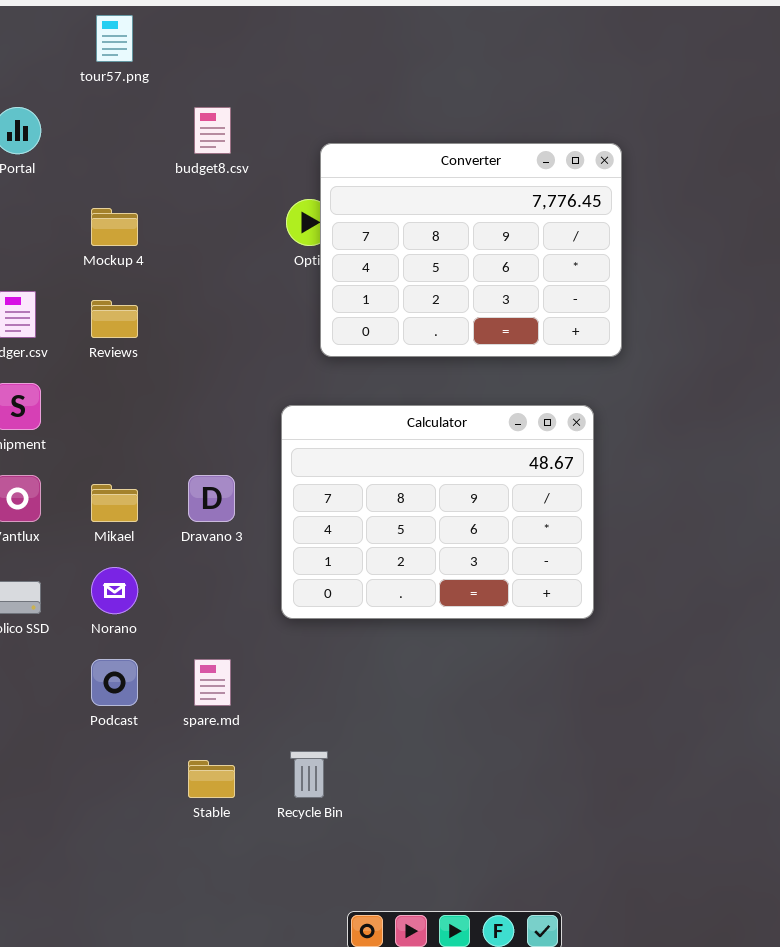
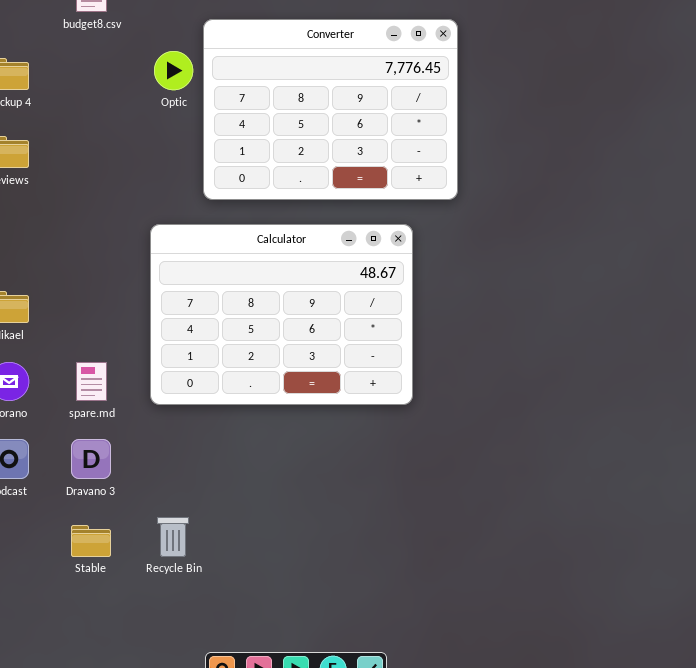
Converter: [320,143,622,357] -> [203,19,458,200], moved
Dravano 3: [188,475,235,522] -> [71,439,111,479], moved
spare.md: [194,659,231,706] -> [76,362,107,401], moved

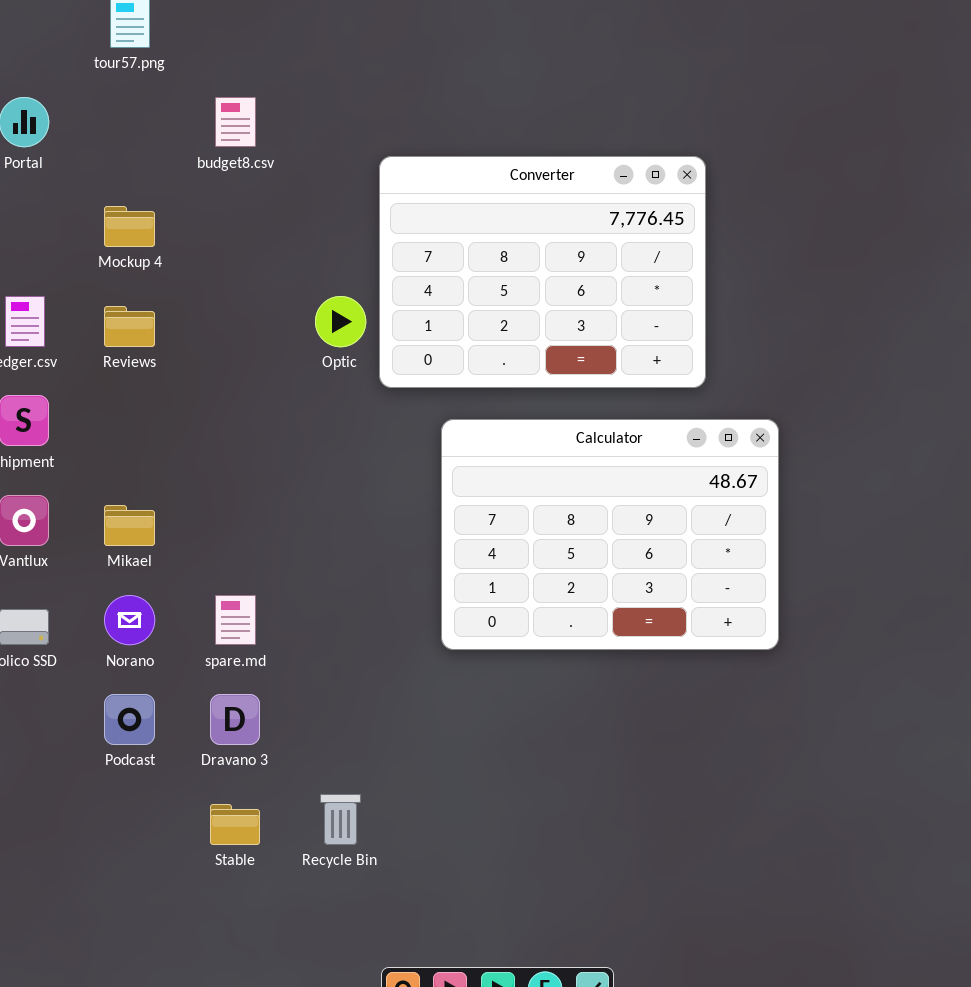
Optic: [154,51,193,90] -> [315,296,366,347], moved
Calculator: [150,224,413,405] -> [441,419,779,650], moved

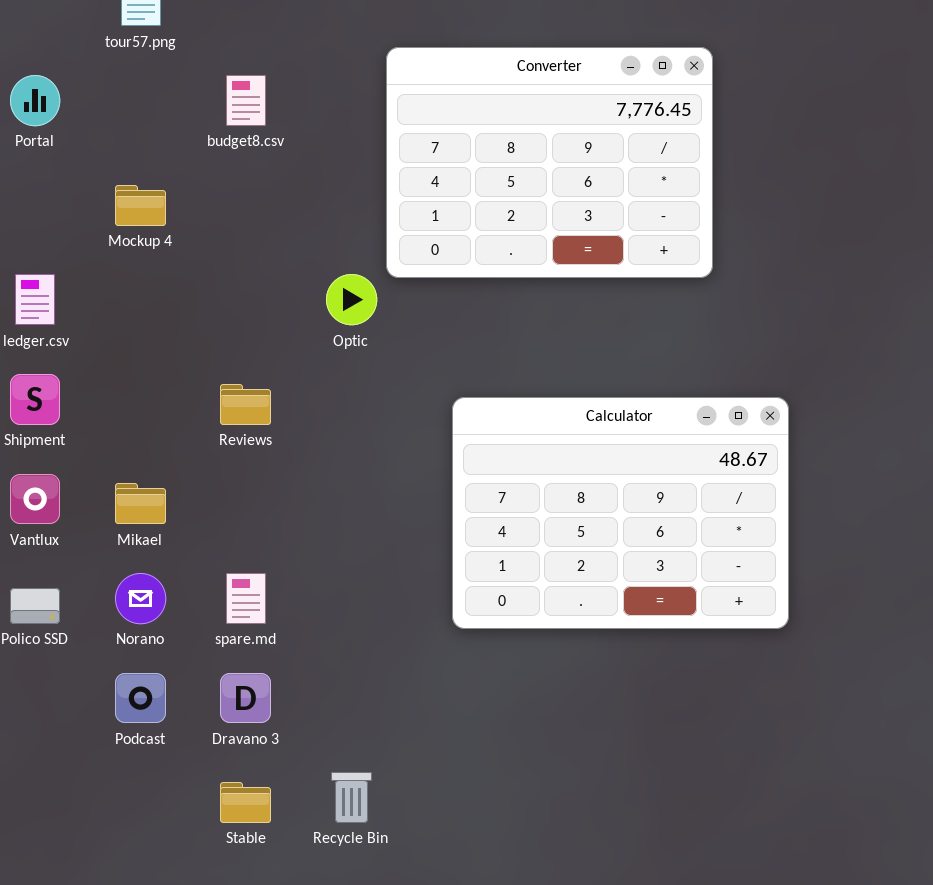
Converter: [379,156,706,388] -> [386,47,713,278], moved
Reviews: [104,306,155,347] -> [220,384,271,425], moved

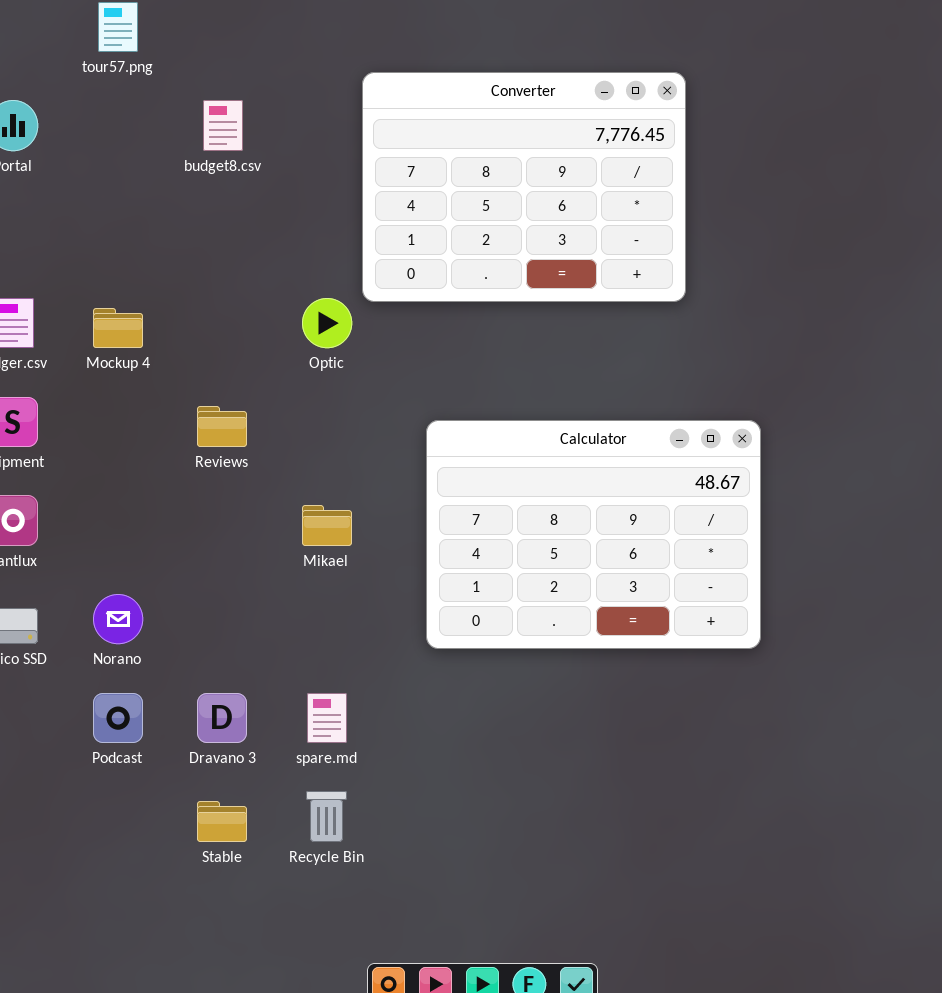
Mockup 4: [115,185,166,226] -> [93,308,143,348], moved
Mikael: [115,483,166,524] -> [302,505,352,546], moved
spare.md: [226,573,266,624] -> [307,693,347,743], moved

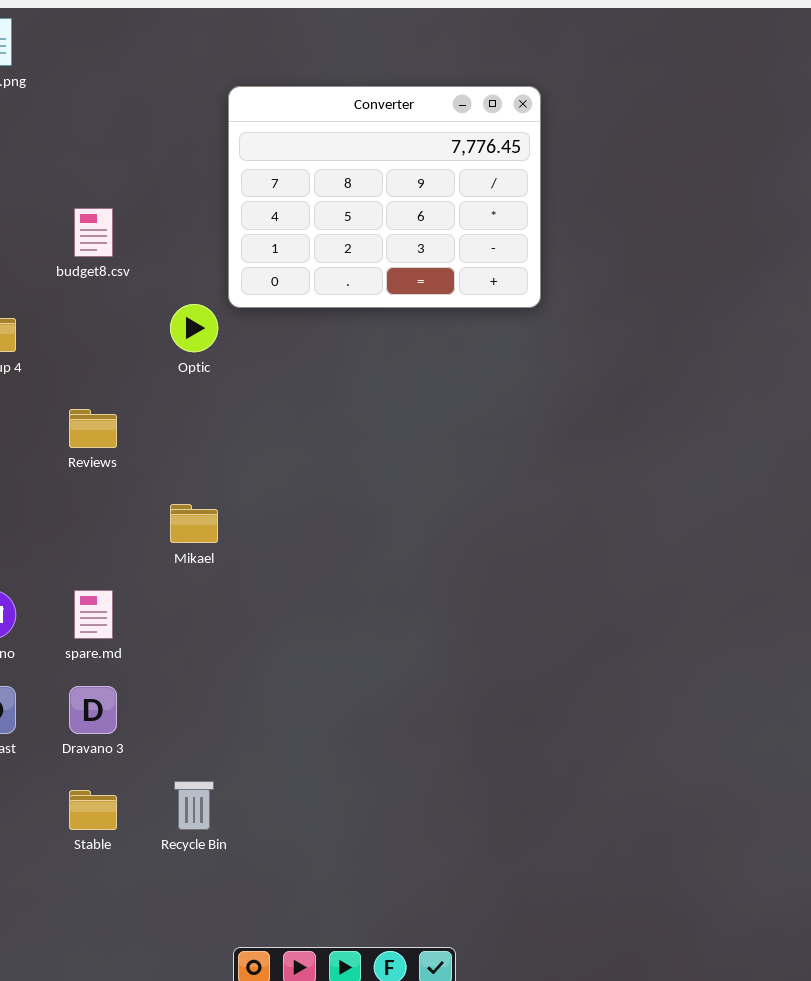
budget8.csv: [203,100,243,151] -> [74,208,113,257], moved
Calculator: [426,420,761,649] -> none, closed
spare.md: [307,693,347,743] -> [74,590,113,639], moved

